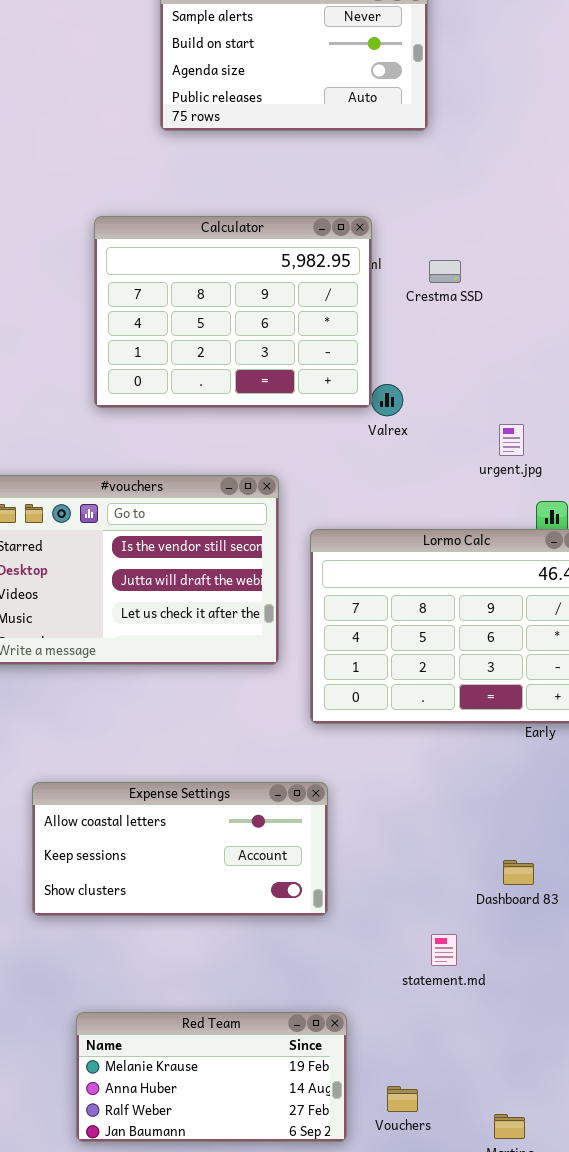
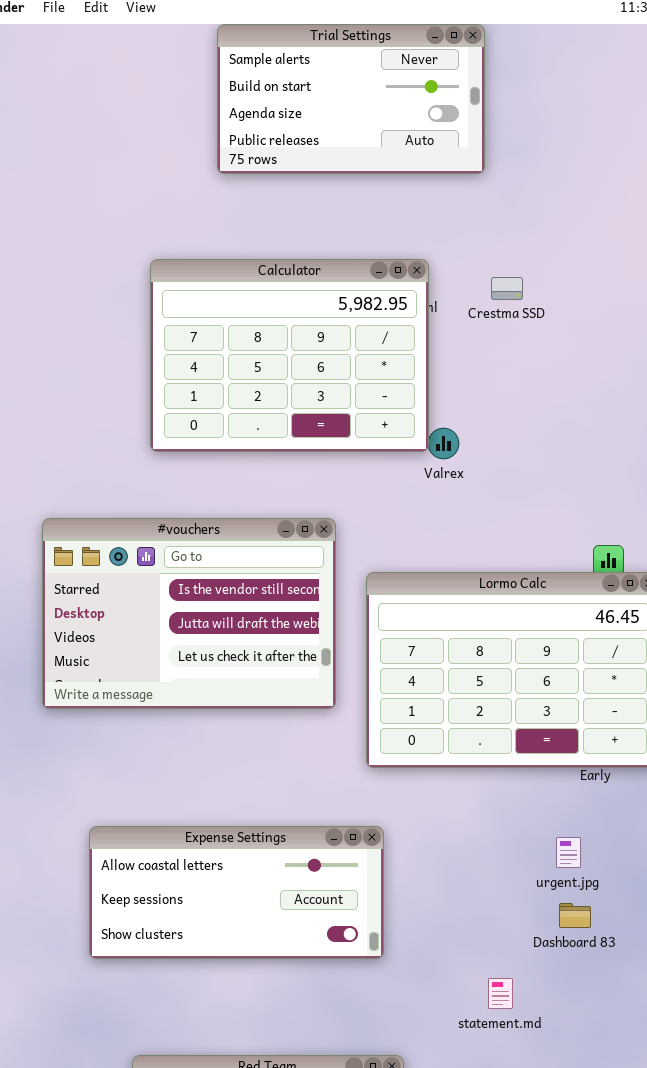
Crestma SSD: [429,260,461,283] -> [491,277,523,300], moved
urgent.jpg: [499,424,524,456] -> [556,837,581,868], moved

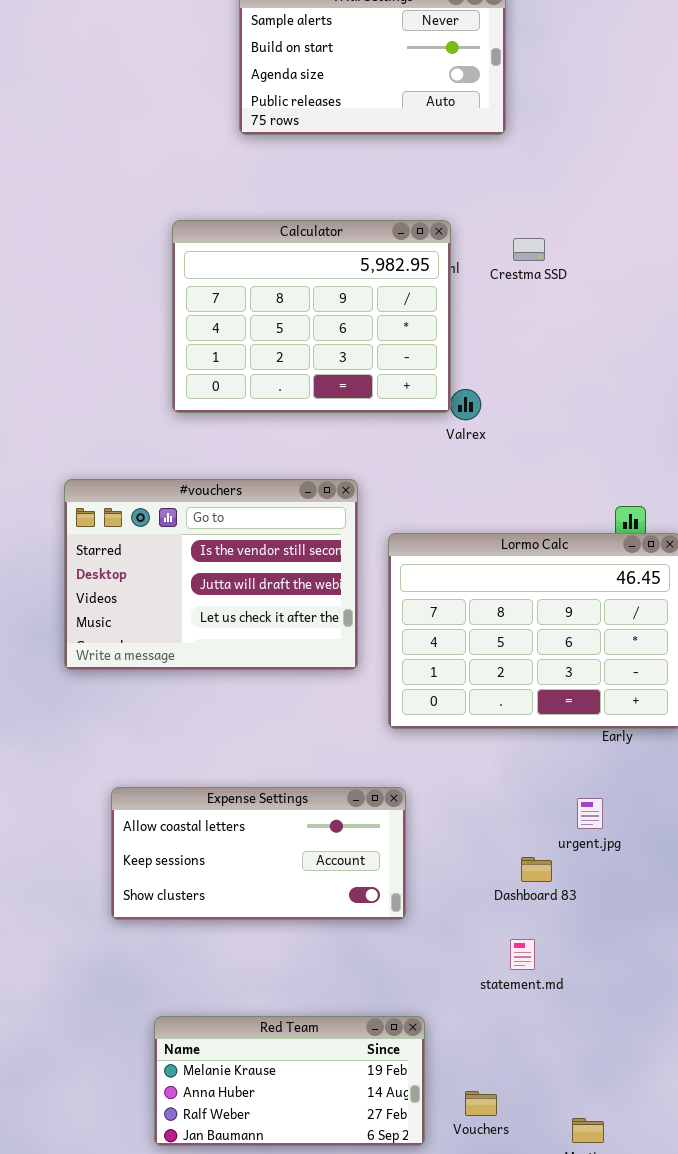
Dashboard 83: [559,903,591,928] -> [521,857,552,882], moved

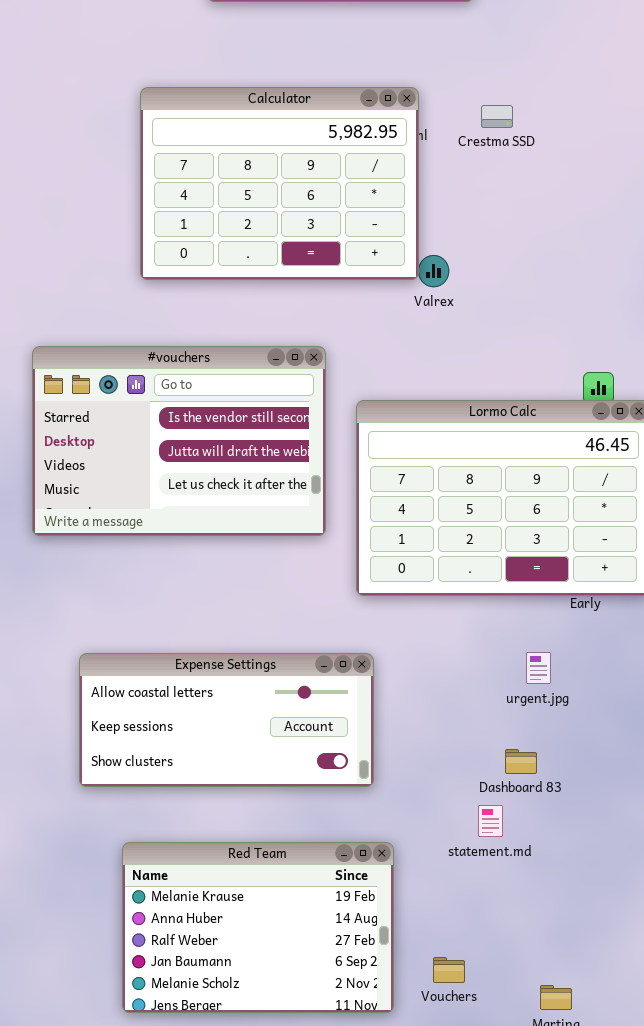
urgent.jpg: [577,798,603,829] -> [526,652,551,684], moved
Dashboard 83: [521,857,552,882] -> [505,749,537,774], moved
Red Team: [154,1016,425,1146] -> [122,842,394,1013], resized

